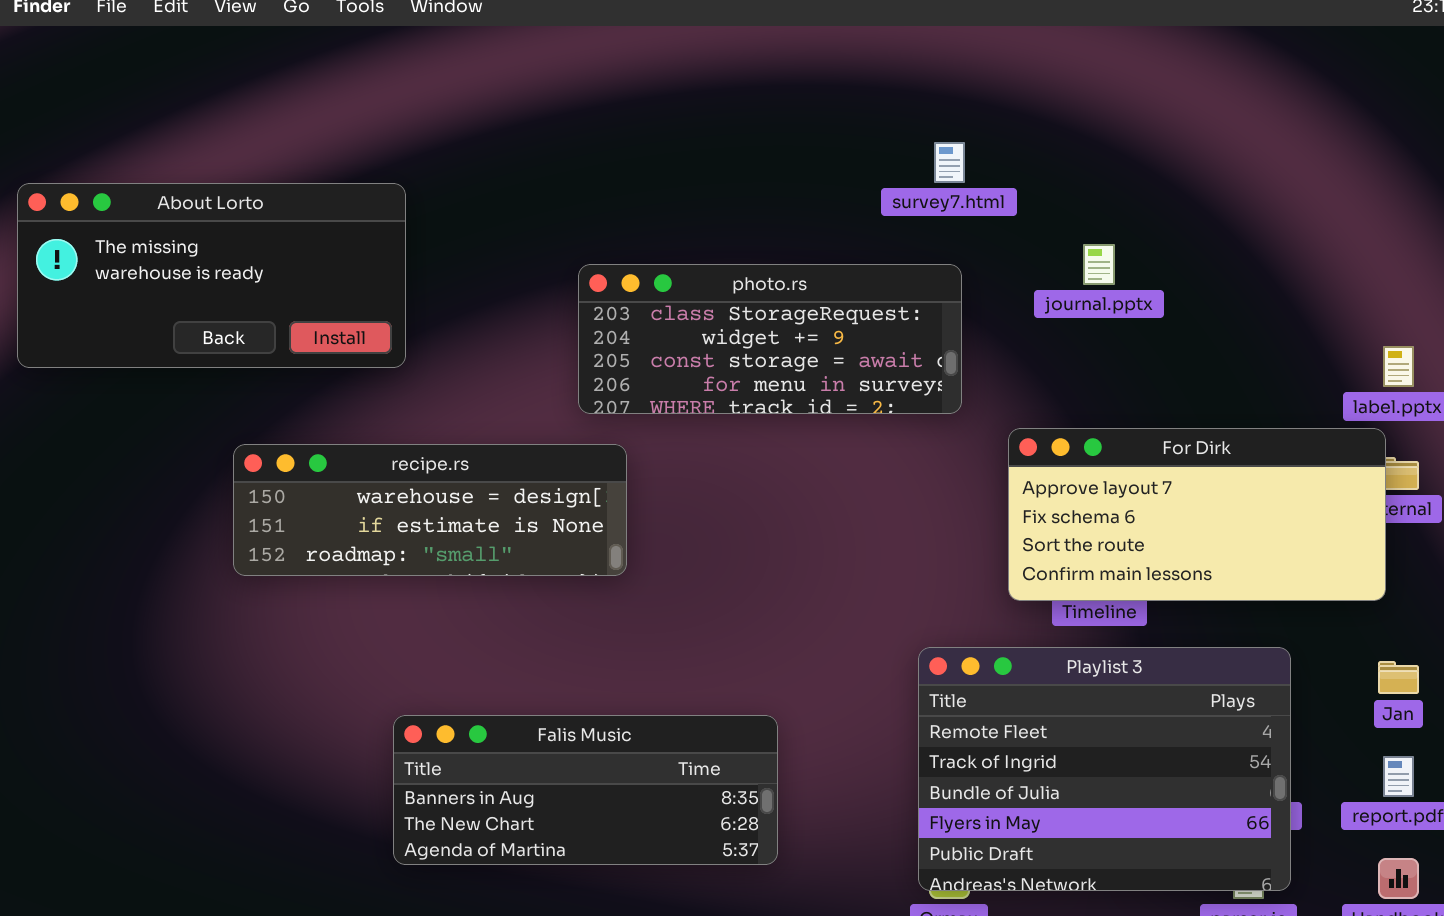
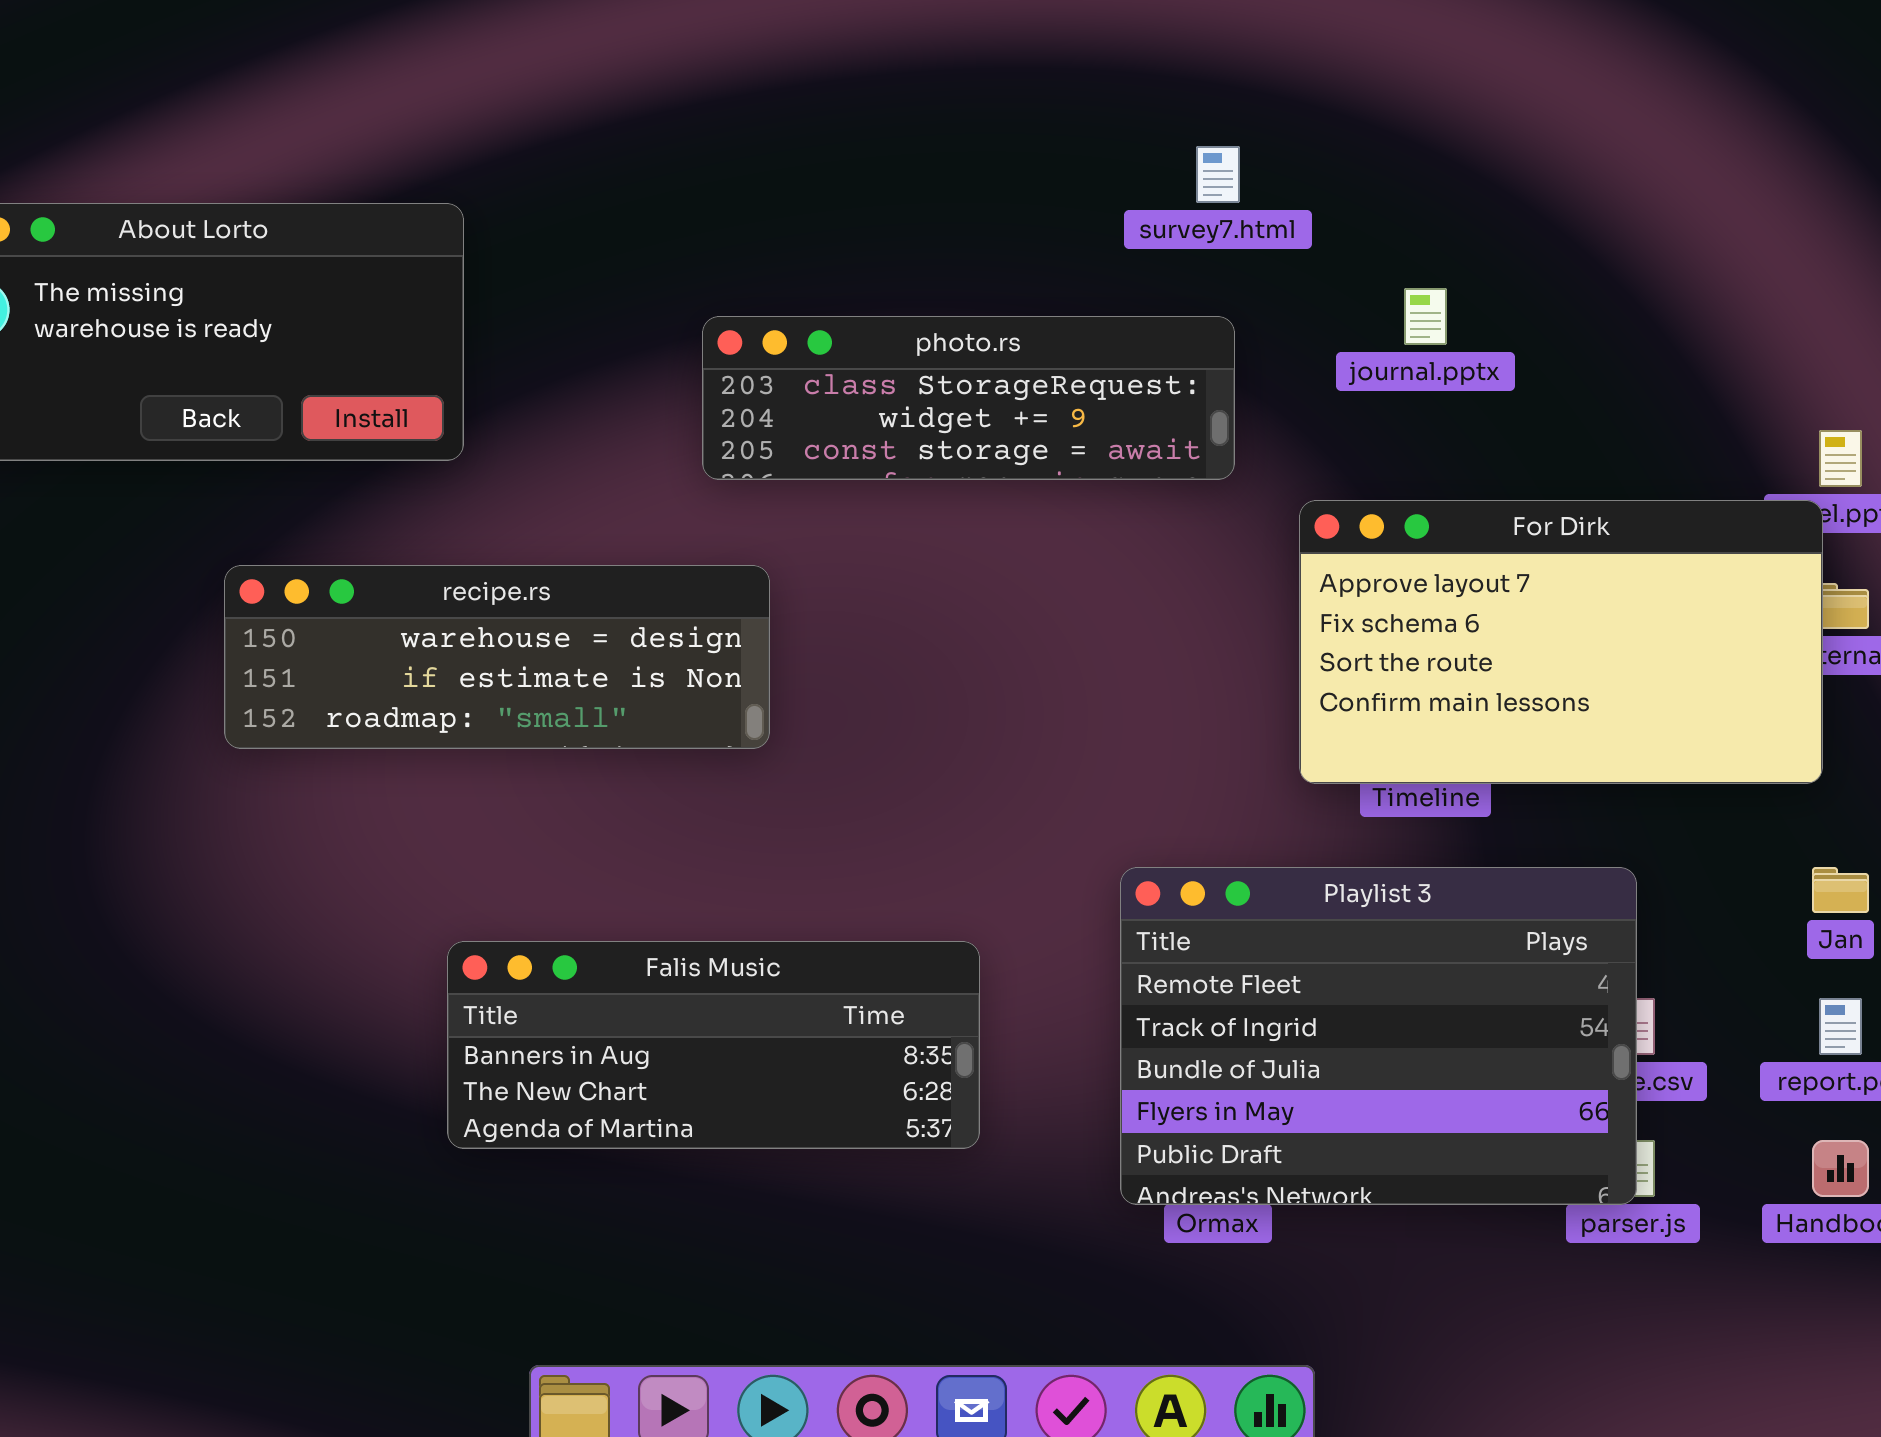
photo.rs: [578,264,962,414] -> [702,316,1235,480], resized
For Dirk: [1008,428,1386,601] -> [1299,500,1823,784], resized
Playlist 3: [918,647,1291,891] -> [1120,867,1637,1205], moved

